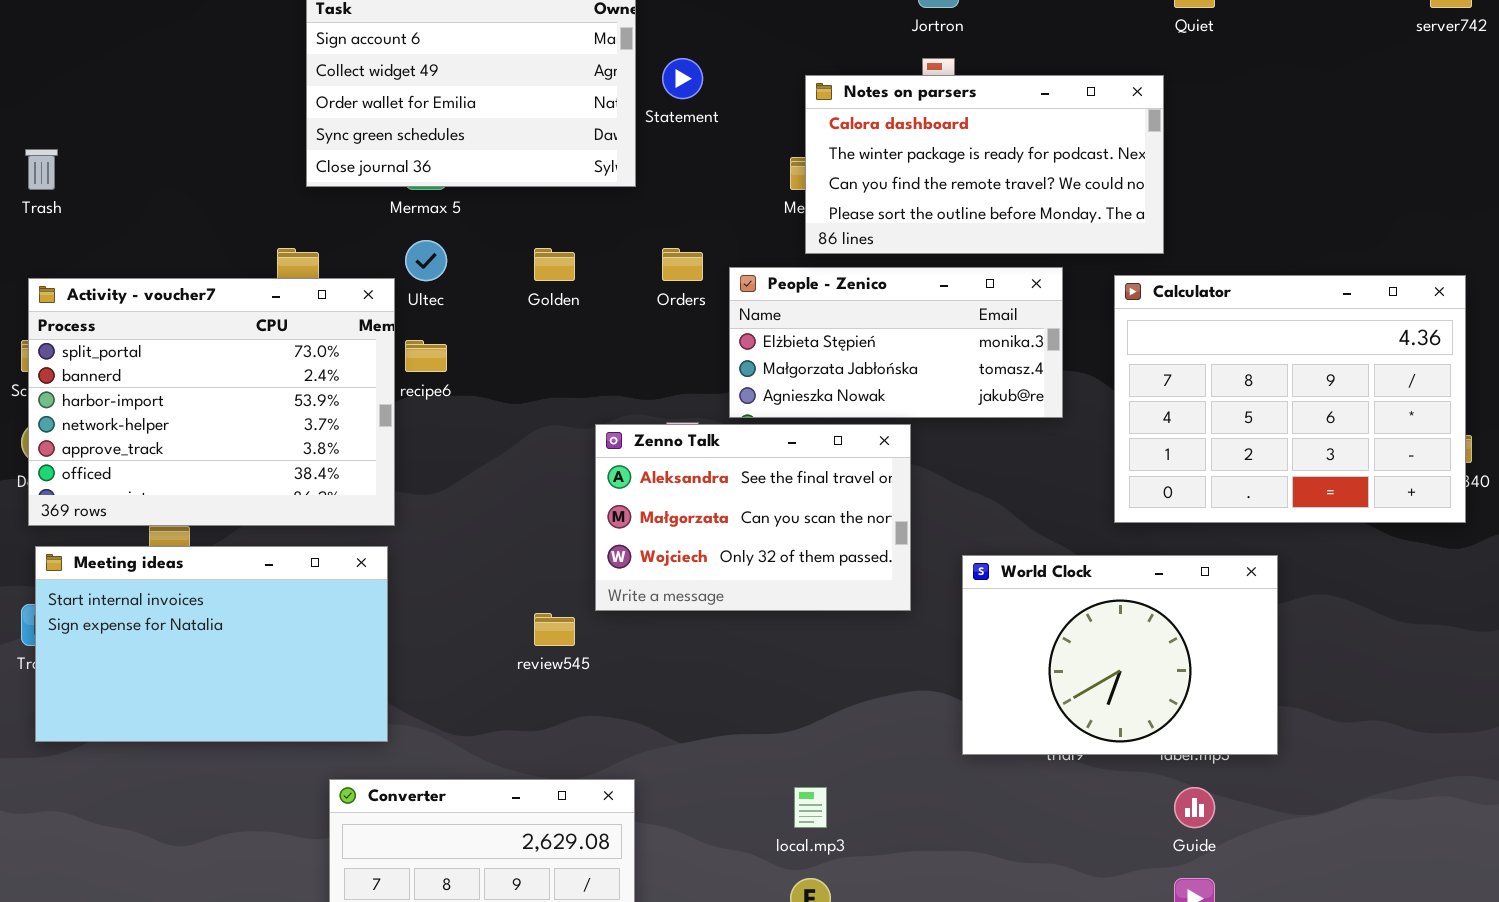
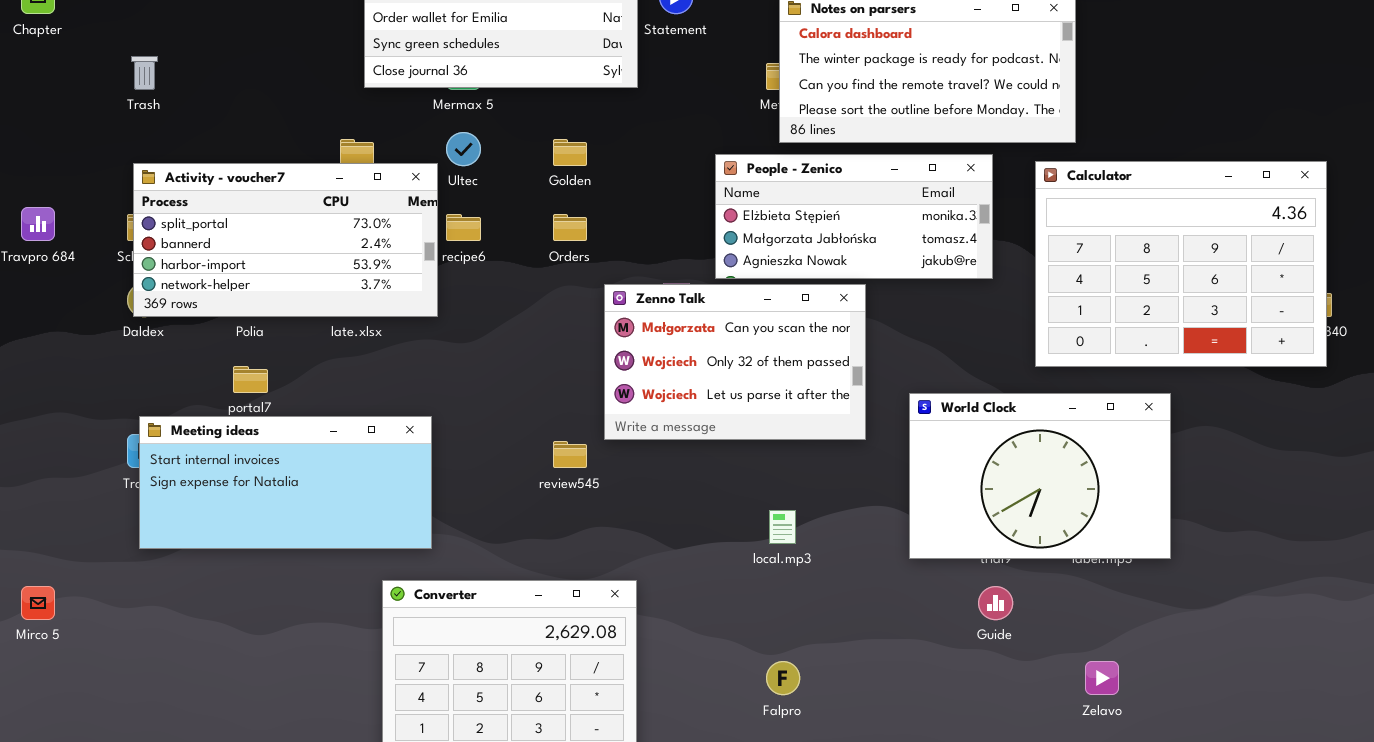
Orders: [662,248,703,281] -> [553,214,587,241], moved
Activity - voucher7: [28,278,395,526] -> [133,163,438,317], resized
Zenno Talk: [595,424,911,611] -> [604,284,866,440], scrolled down 1 row
Meeting ideas: [35,546,388,742] -> [139,416,432,549], resized
local.mp3: [794,787,827,828] -> [769,510,796,544], moved
Guide: [1174,787,1215,828] -> [978,586,1013,620], moved

